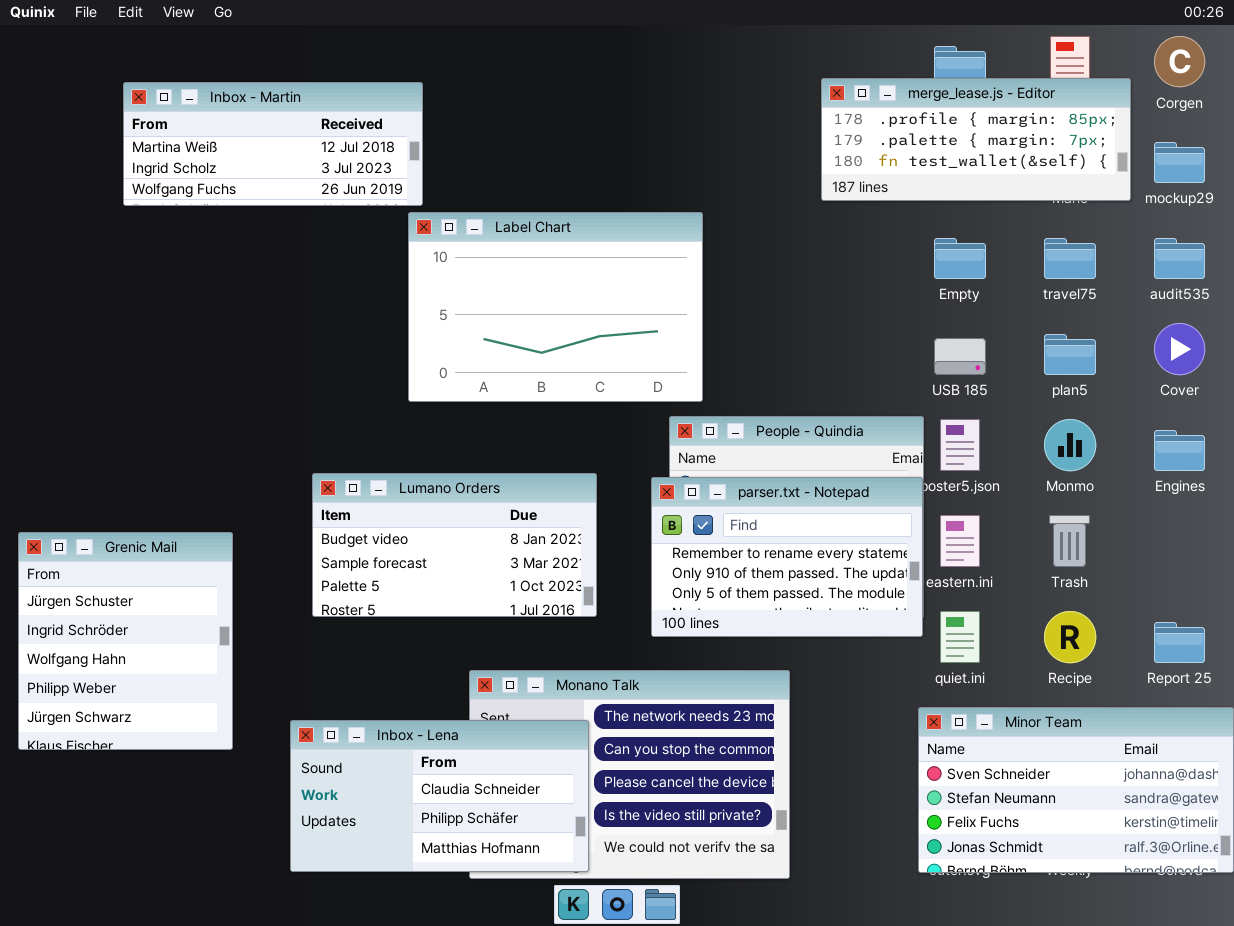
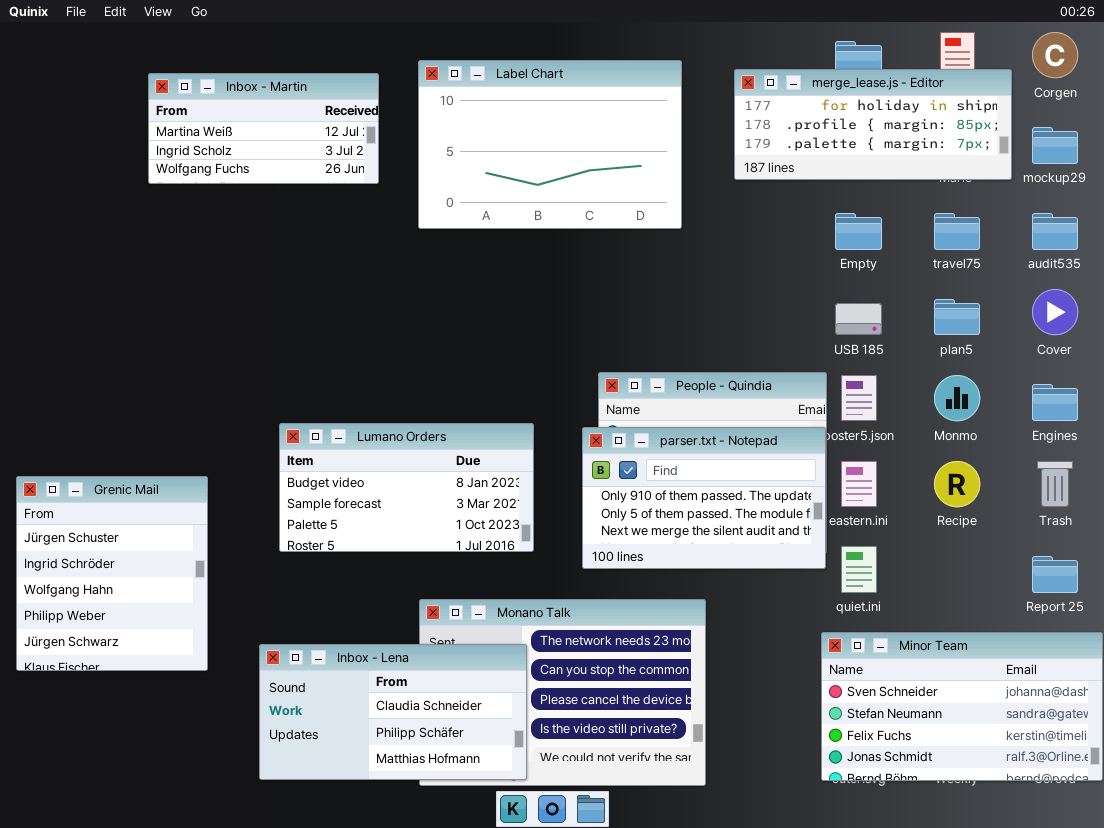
merge_lease.js - Editor: [821,78,1131,201] -> [734,69,1012,180], scrolled up 1 row
Inbox - Martin: [123,82,423,206] -> [148,73,379,184], resized
Label Chart: [408,212,703,402] -> [418,60,682,229], moved
parser.txt - Notepad: [651,477,923,637] -> [582,427,826,569], scrolled down 1 row
Trash: [1049,515,1090,567] -> [1037,461,1073,507], moved
Recipe: [1044,611,1096,663] -> [934,461,980,507], moved

